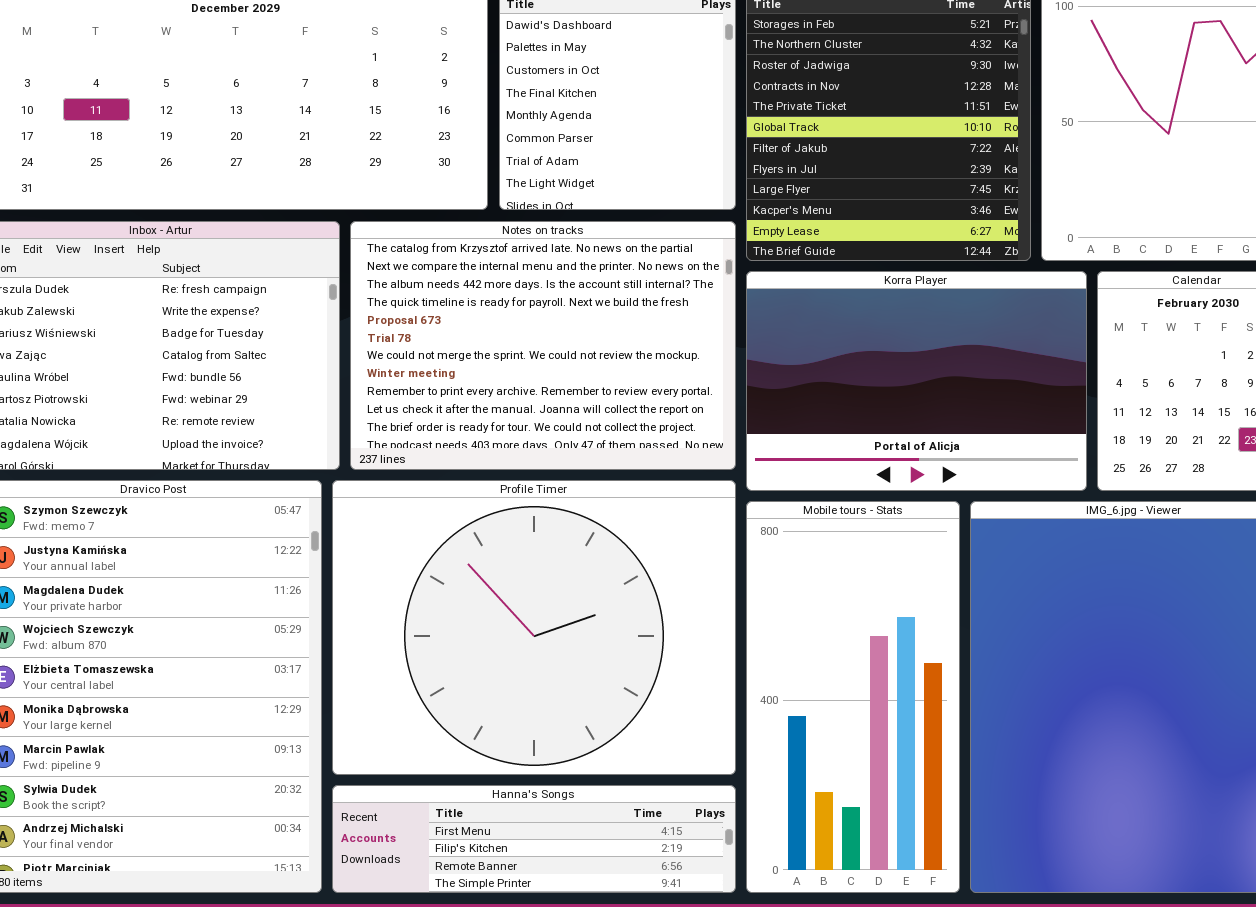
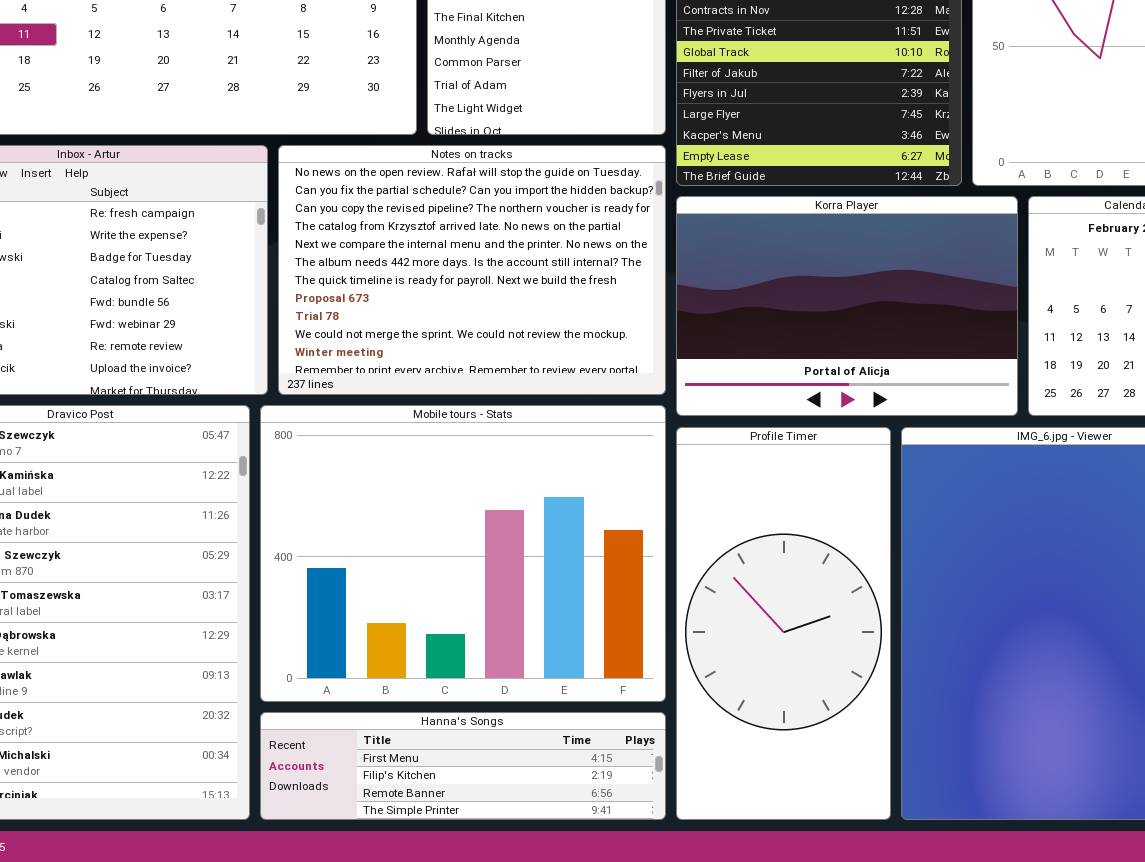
Notes on tracks: [350,221,736,470] -> [278,145,666,395], scrolled up 3 rows
Profile Timer: [332,480,736,775] -> [676,427,891,820], moved, resized
Mobile tours - Stats: [746,501,960,893] -> [260,405,666,702], moved, resized

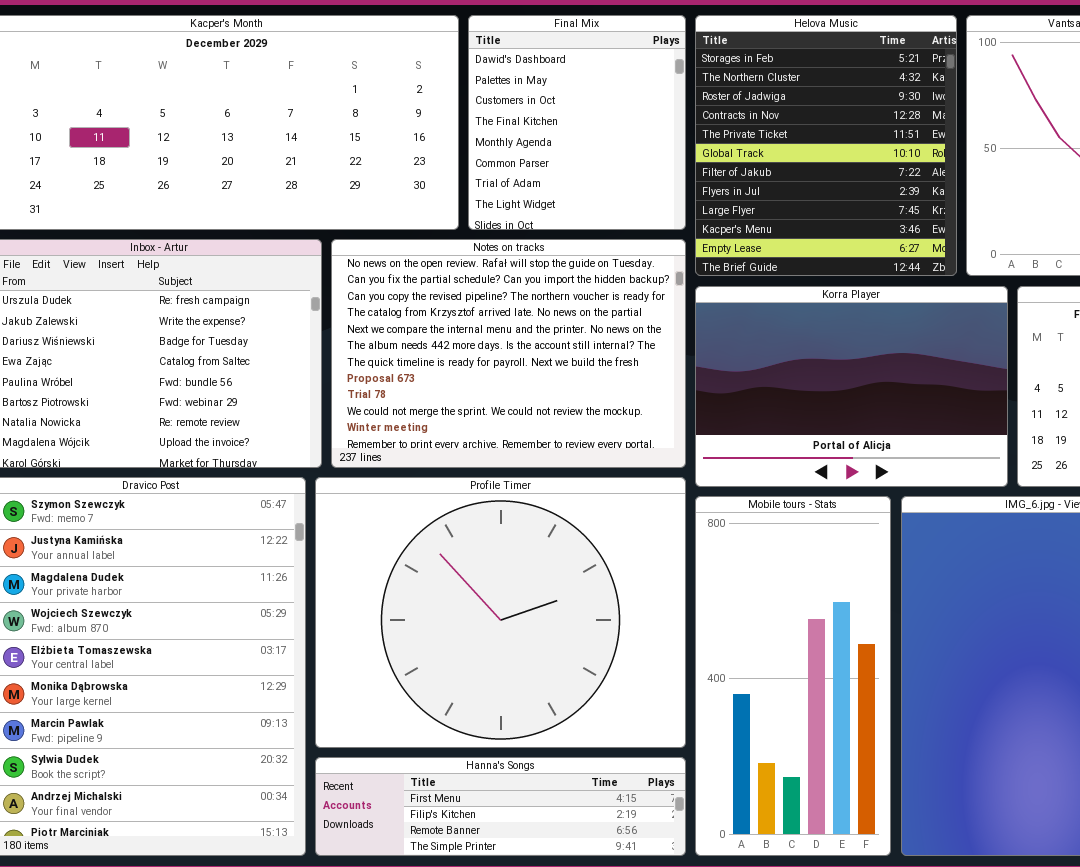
Mobile tours - Stats: [260,405,666,702] -> [695,496,891,856], moved, resized
Profile Timer: [676,427,891,820] -> [315,477,686,748], moved, resized

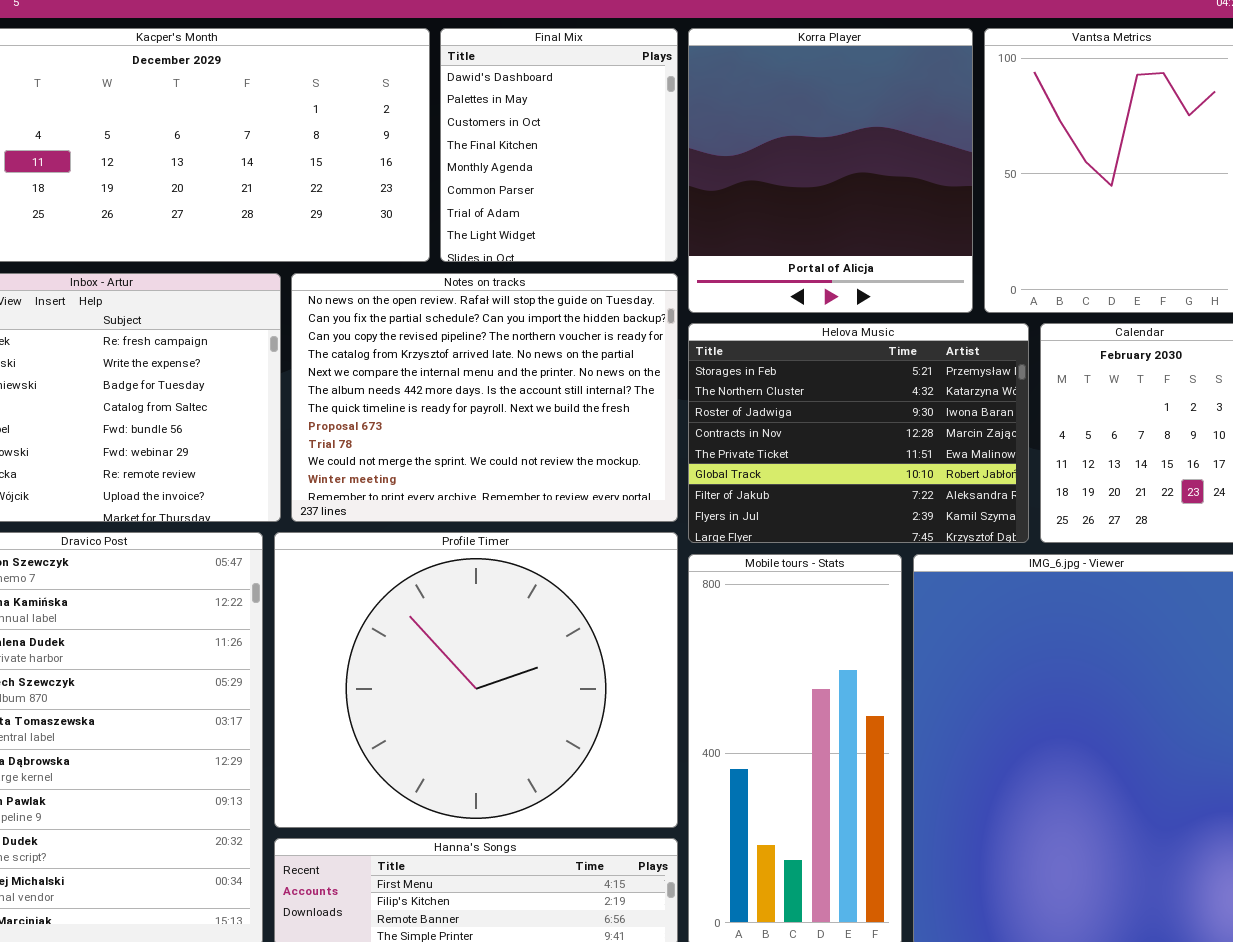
Helova Music: [695,15,957,276] -> [688,323,1029,543], moved, resized
Korra Player: [695,286,1008,487] -> [688,28,973,313], moved, resized

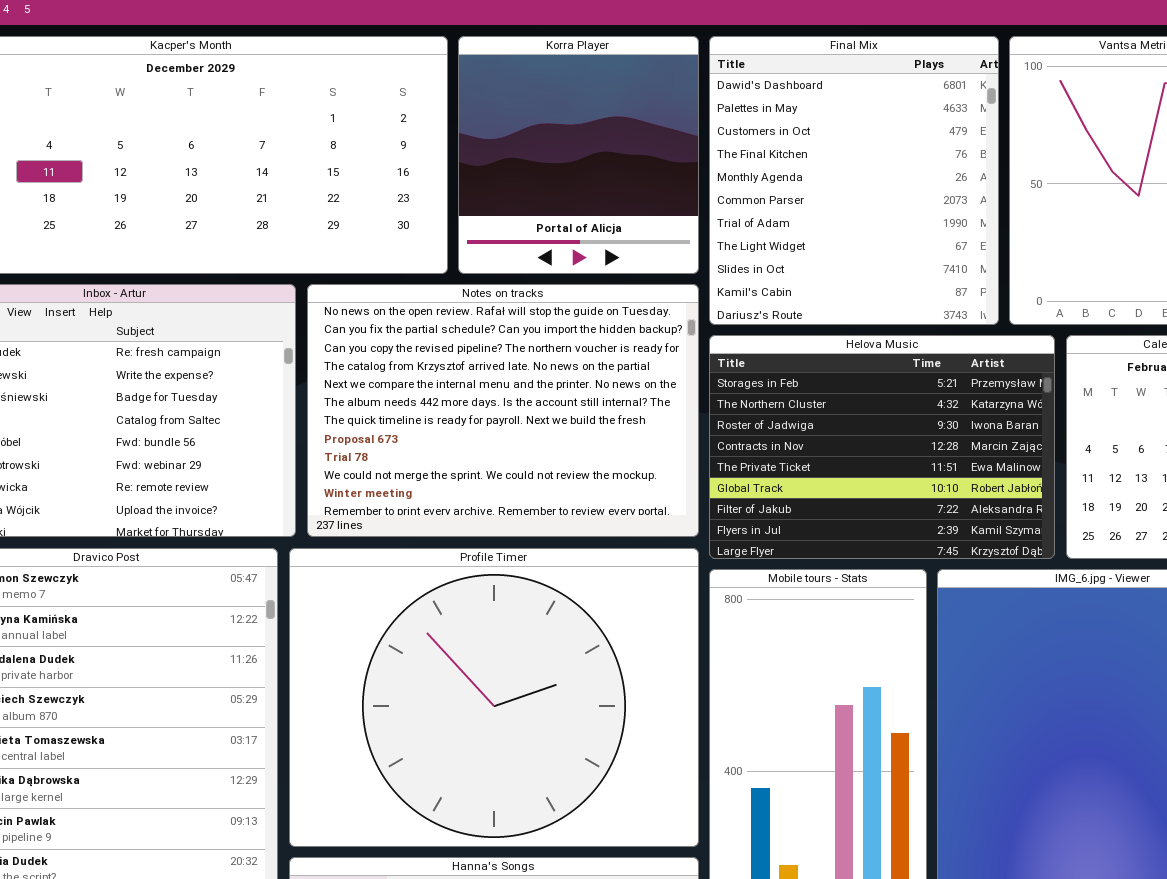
Final Mix: [440,28,678,262] -> [709,36,999,325], moved, resized
Korra Player: [688,28,973,313] -> [458,36,699,274], moved, resized

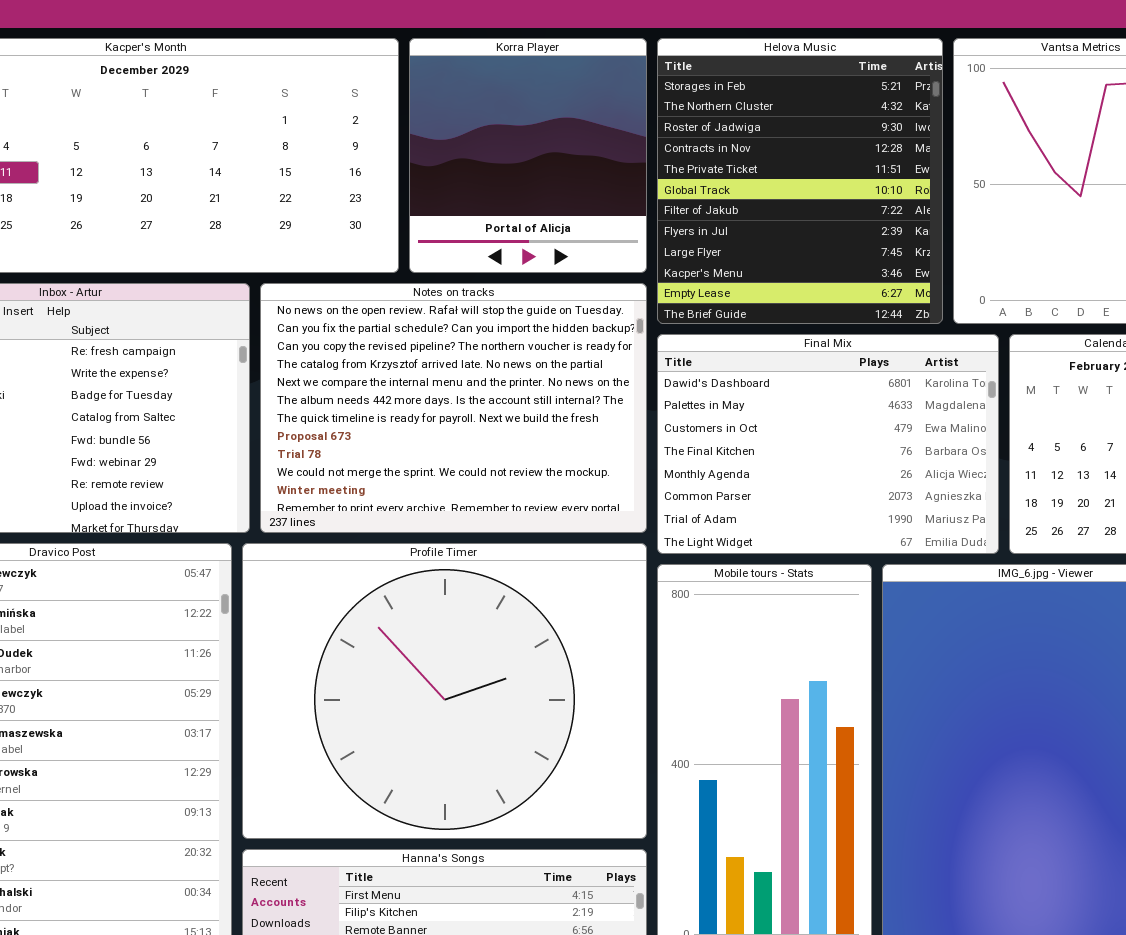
Final Mix: [709,36,999,325] -> [657,334,999,554], moved, resized
Helova Music: [709,335,1055,559] -> [657,38,943,324], moved, resized

